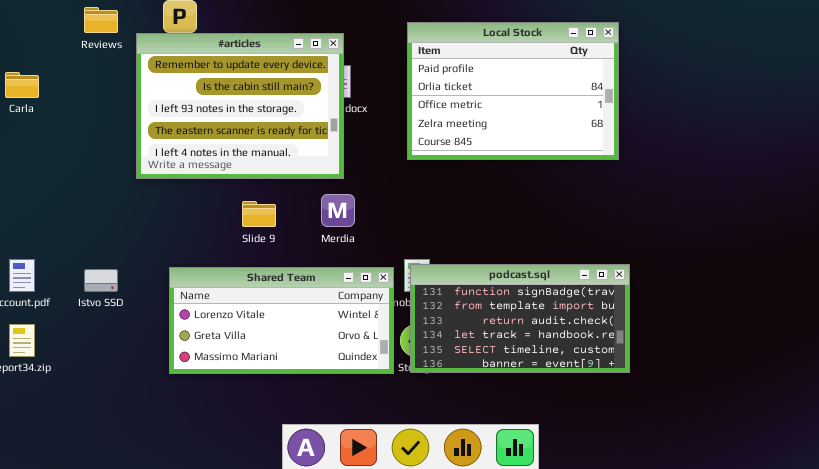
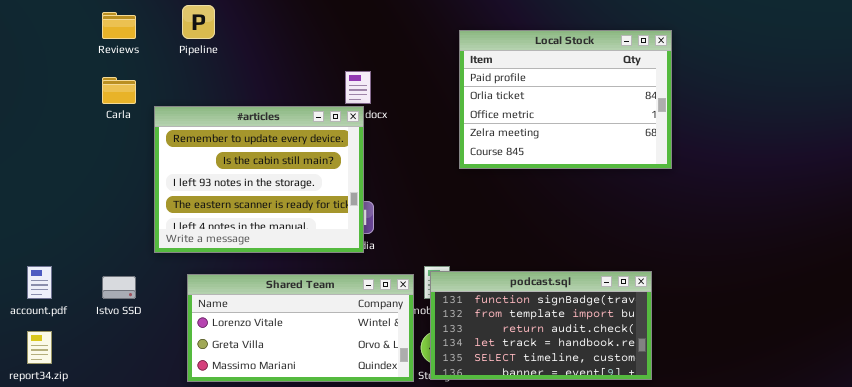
Local Stock: [407,22,619,160] -> [459,30,672,169], moved
#articles: [136,33,344,179] -> [154,106,364,253], moved
Carla: [5,72,39,98] -> [102,77,136,104], moved

